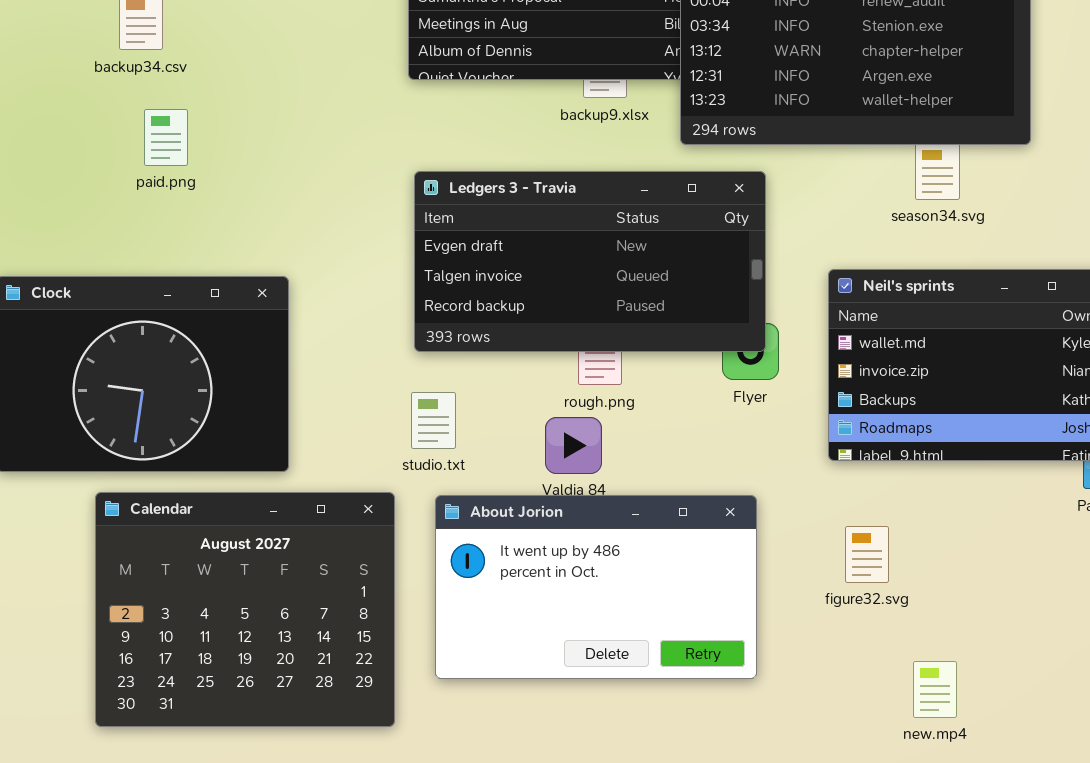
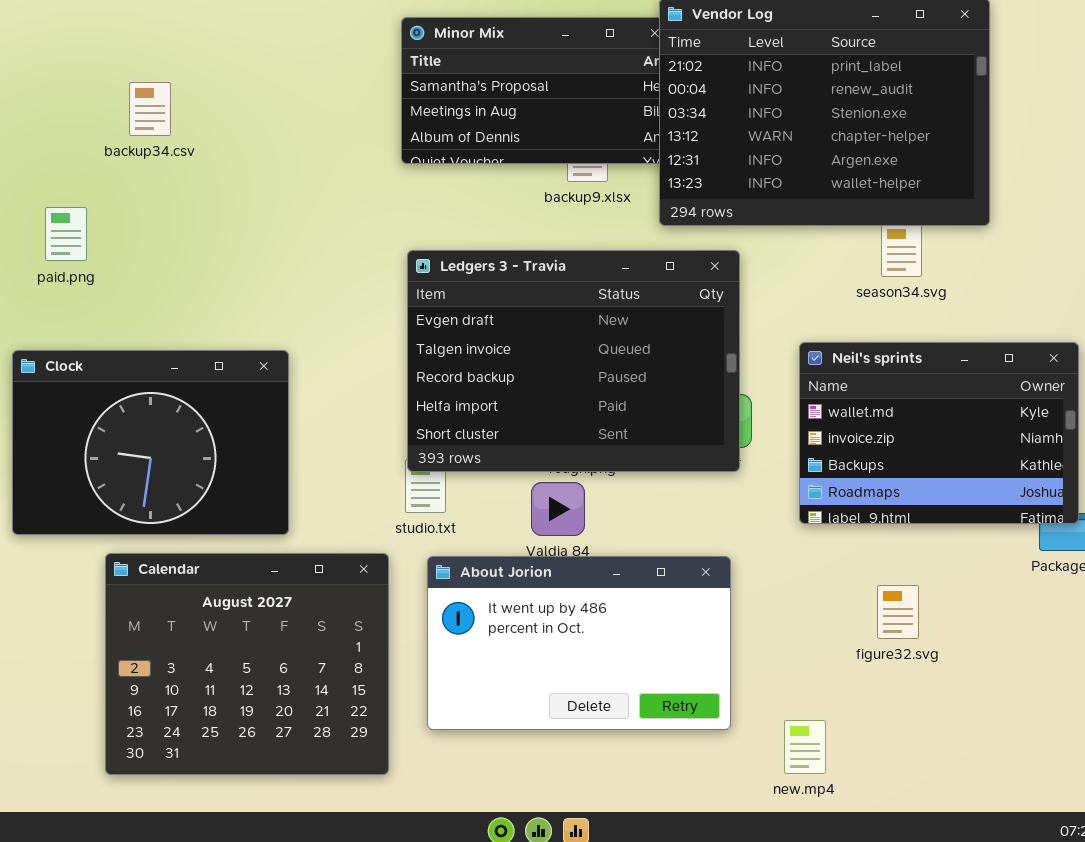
paid.png: [144,109,188,166] -> [45,207,87,261], moved
Ledgers 3 - Travia: [414,171,766,352] -> [407,250,740,472], resized
figure32.svg: [845,526,889,583] -> [877,585,919,639], moved
new.mp4: [913,661,957,718] -> [784,720,826,774], moved

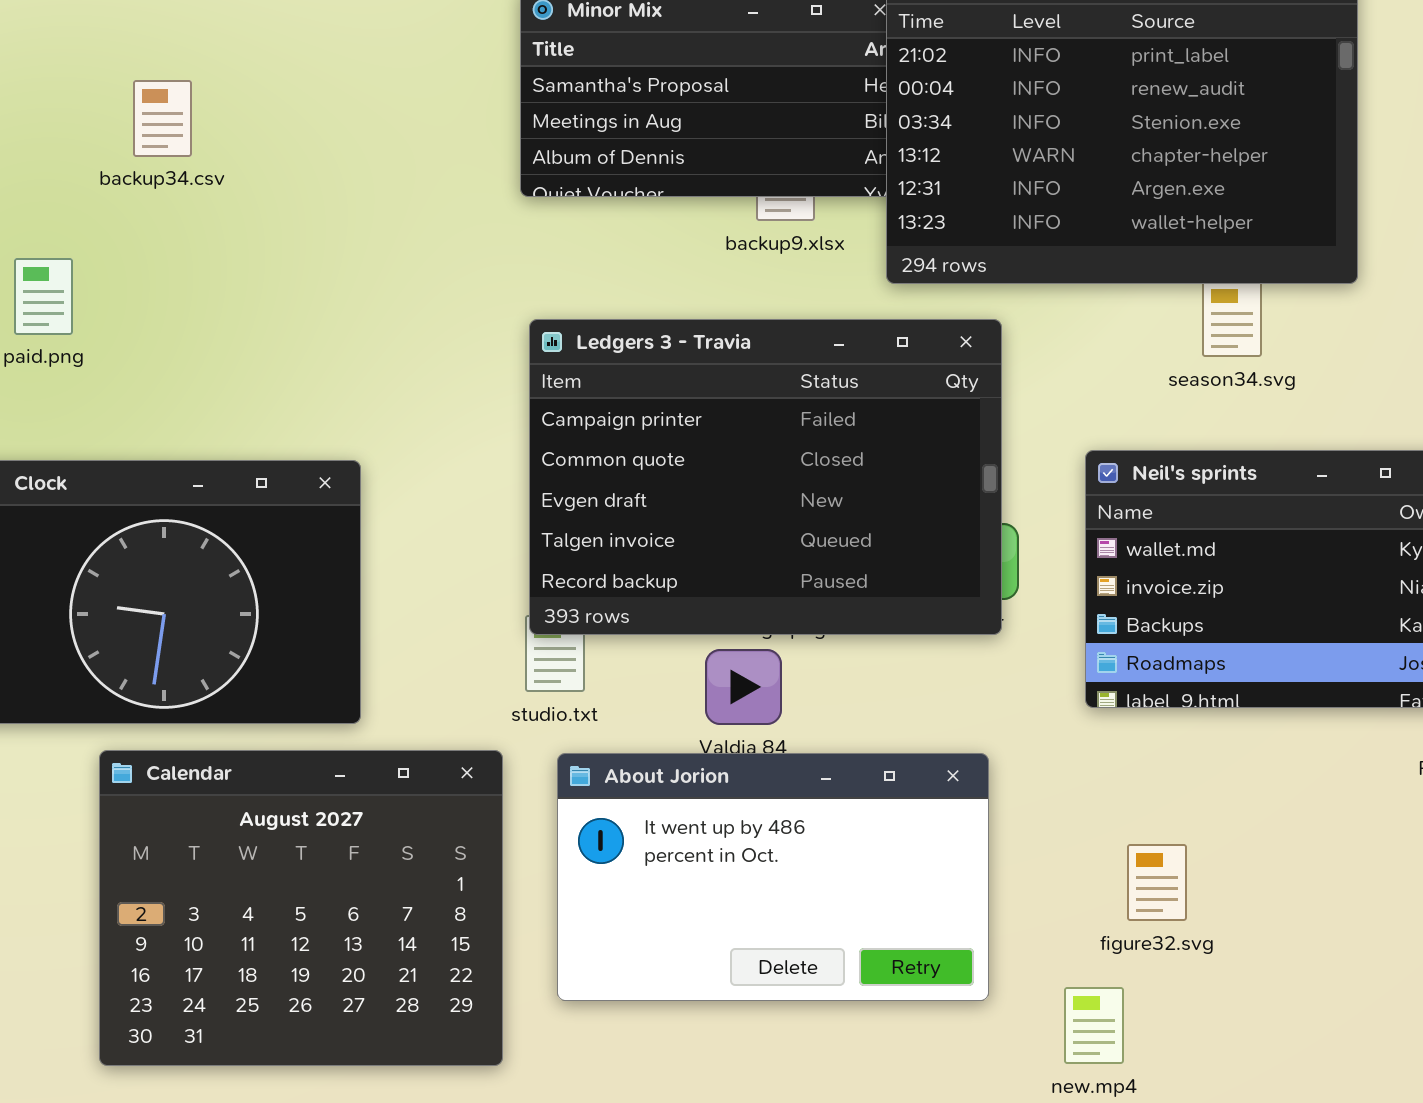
Ledgers 3 - Travia: [407,250,740,472] -> [529,319,1002,635], scrolled up 2 rows
figure32.svg: [877,585,919,639] -> [1127,844,1187,921], moved

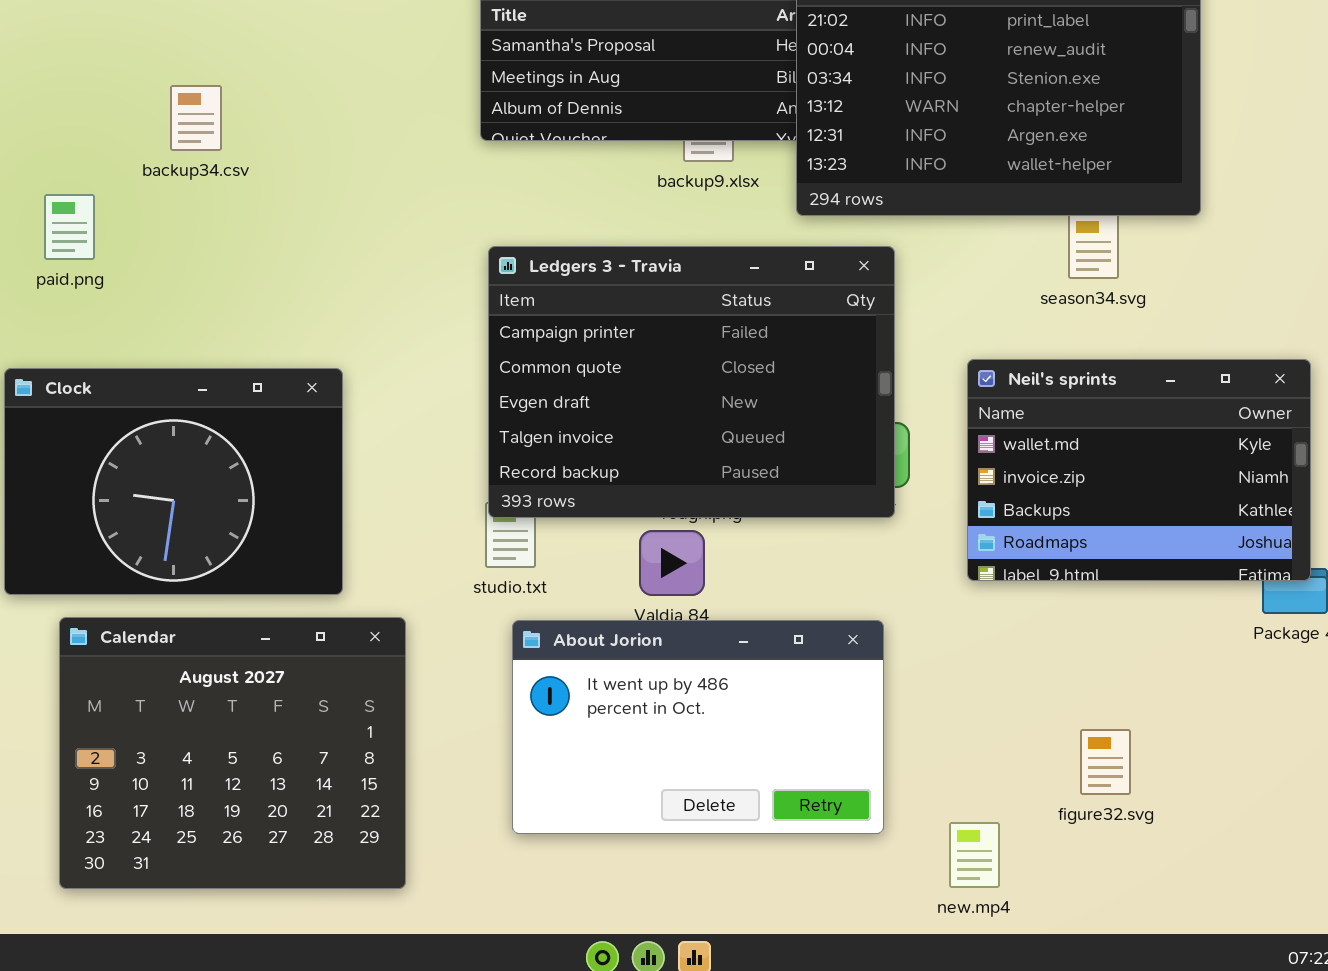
backup34.csv: [133,80,192,157] -> [170,85,222,151], moved
Calendar: [99,750,503,1066] -> [59,617,406,889], moved
figure32.svg: [1127,844,1187,921] -> [1080,729,1131,795], moved

